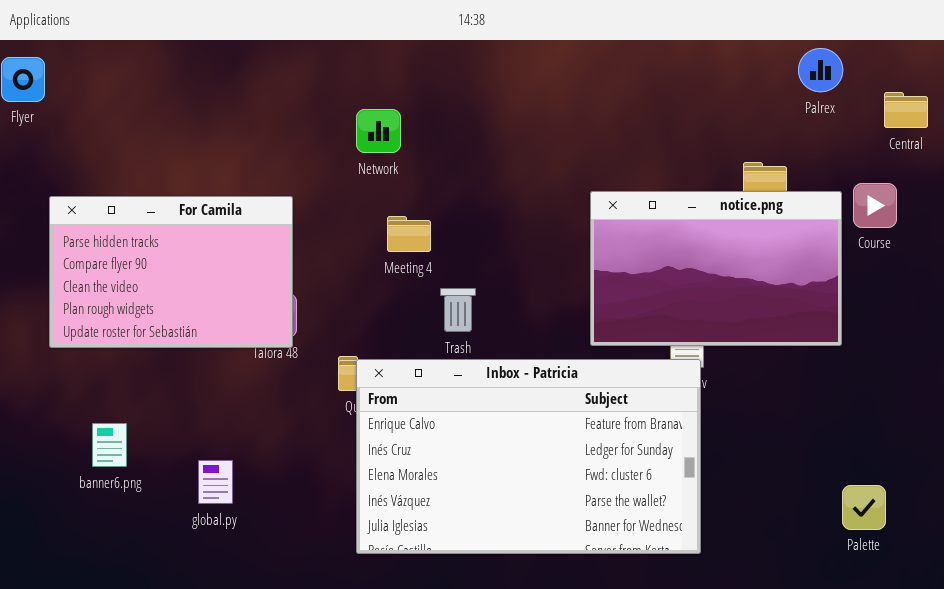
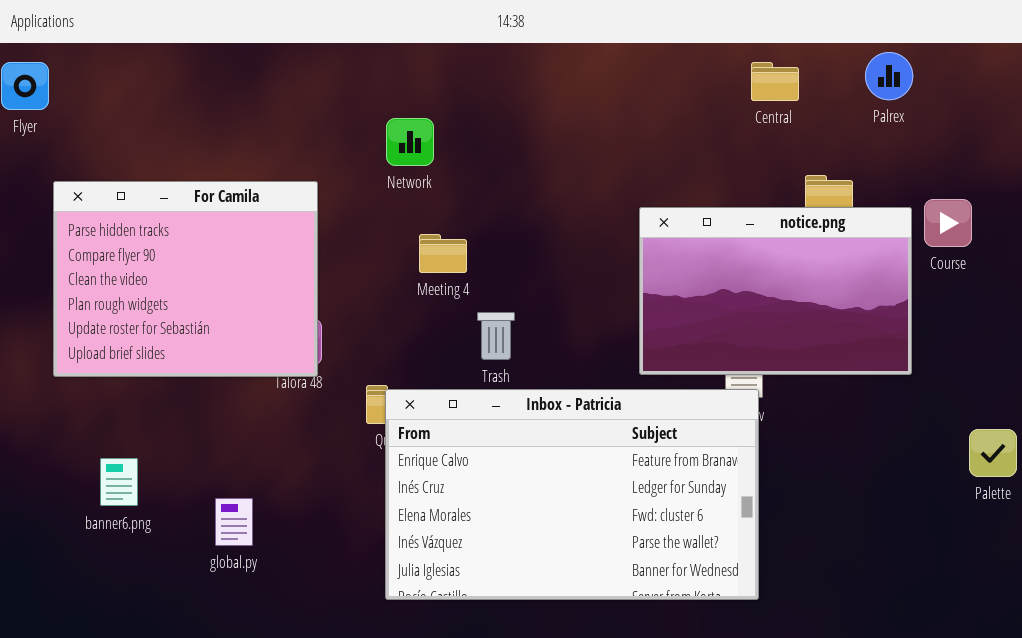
Central: [884,92,928,128] -> [751,62,799,101], moved
For Camila: [49,196,293,348] -> [53,181,318,377], resized
Palette: [842,485,886,530] -> [969,429,1017,477], moved

